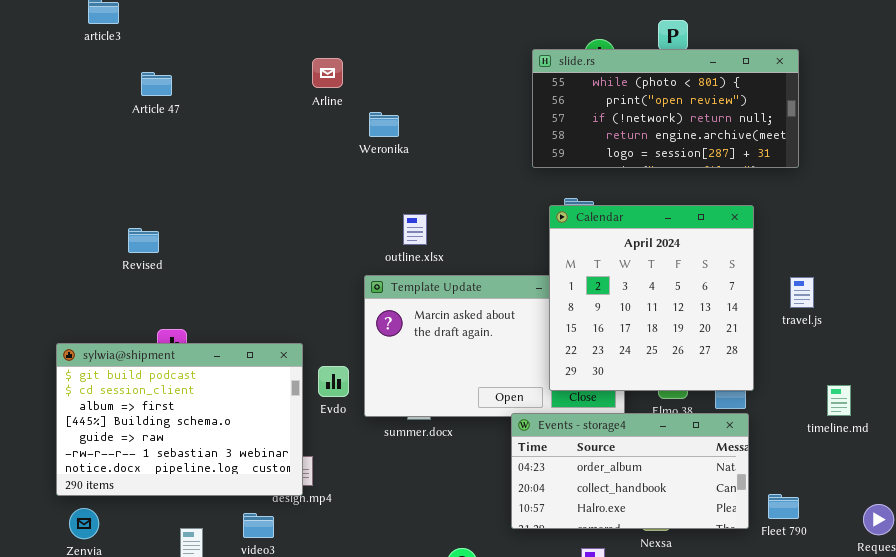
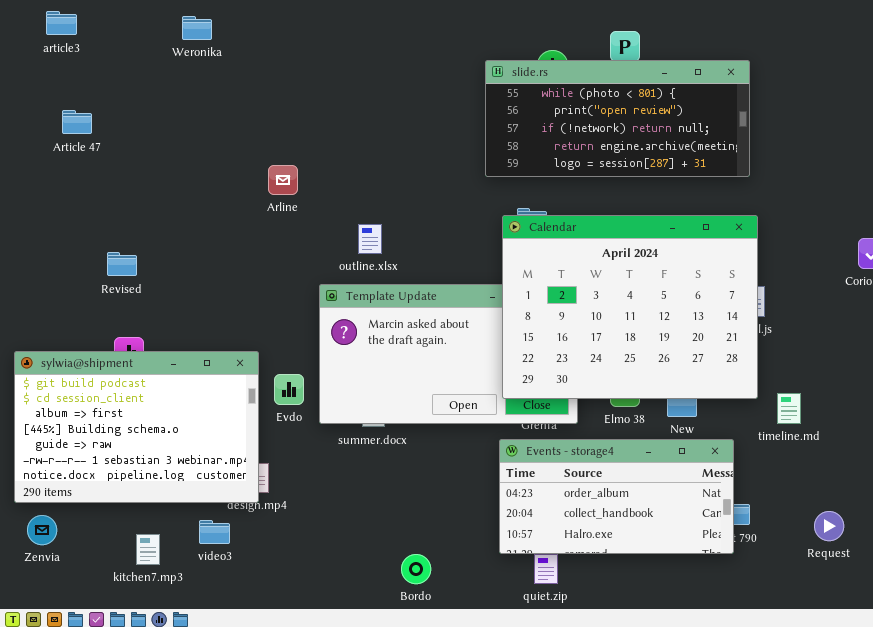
Arline: [312,58,343,88] -> [268,165,298,195], moved
Article 47: [141,72,172,96] -> [62,110,92,134], moved
Weronika: [369,112,399,137] -> [182,16,212,40], moved
Calendar: [549,205,754,391] -> [502,215,758,399], resized
Revised: [128,228,159,253] -> [107,252,137,276], moved
Events - storage4: [511,413,749,529] -> [499,439,734,554], moved

